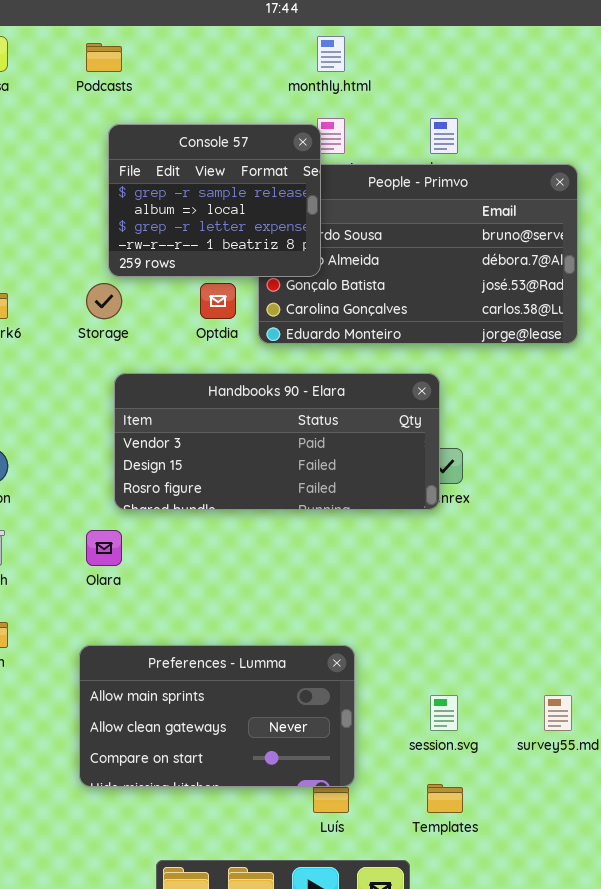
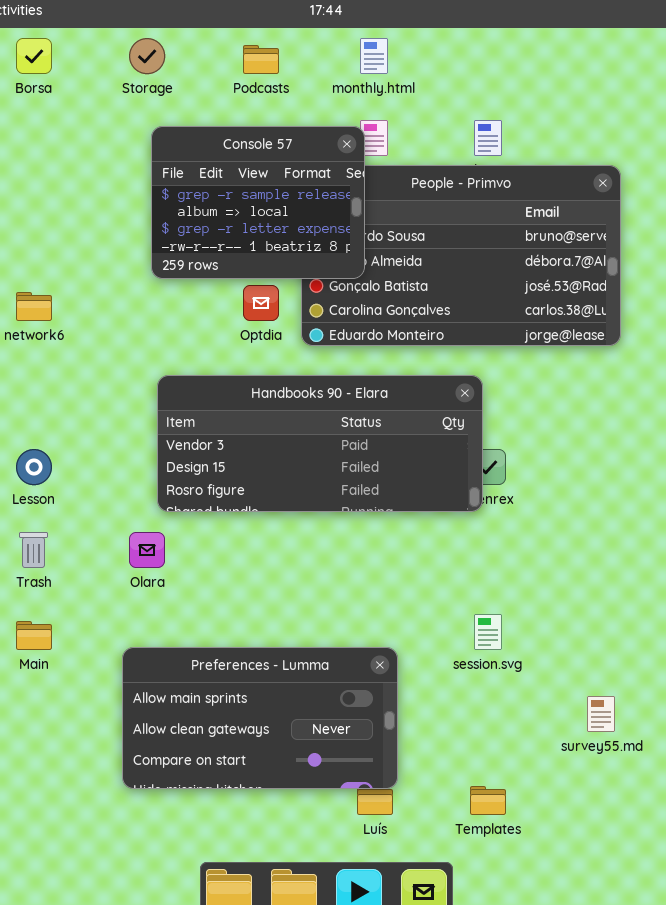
Podcasts: [86,43,122,72] -> [243,45,279,74], moved
Storage: [86,283,122,319] -> [129,38,165,74], moved
session.svg: [430,695,458,731] -> [474,614,502,650], moved

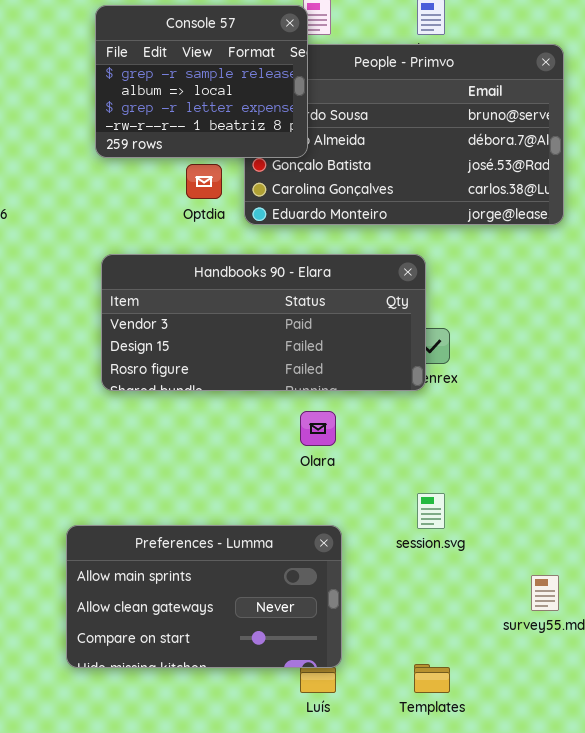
Olara: [129,532,165,568] -> [300,411,336,446], moved

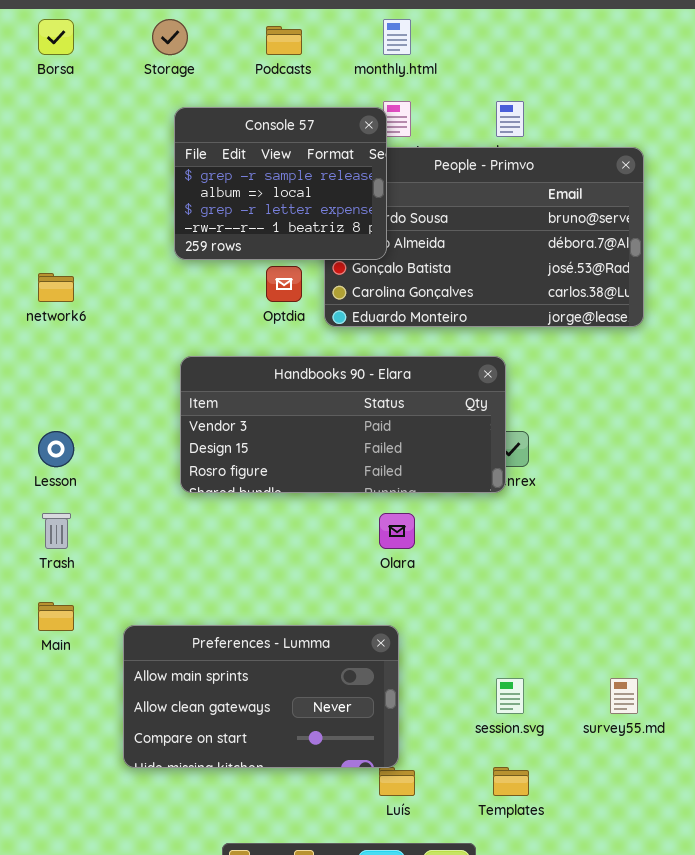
session.svg: [417,493,445,529] -> [496,678,524,714], moved
Preferences - Lumma: [66,525,342,668] -> [123,625,399,768], moved

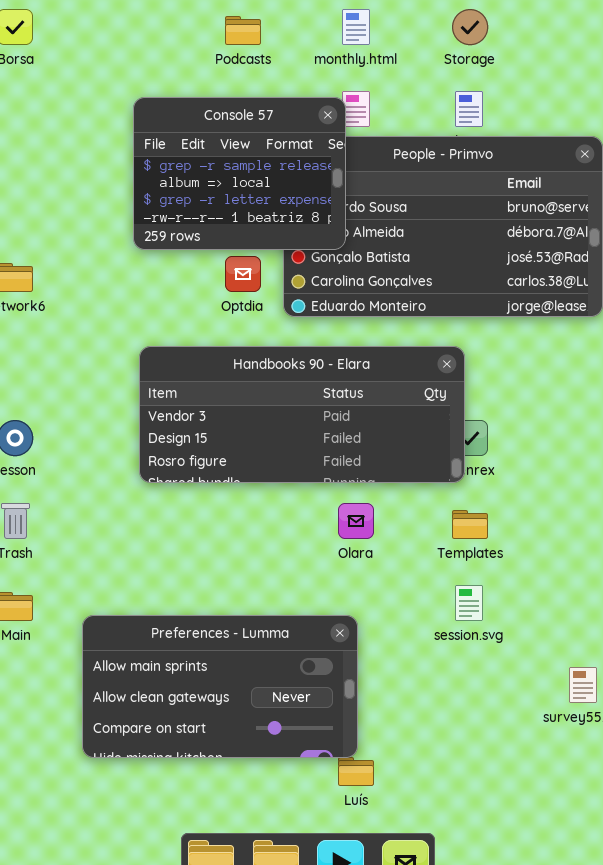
Storage: [152,19,188,55] -> [452,9,488,45], moved
session.svg: [496,678,524,714] -> [455,585,483,621], moved
Templates: [493,767,529,796] -> [452,510,488,539], moved

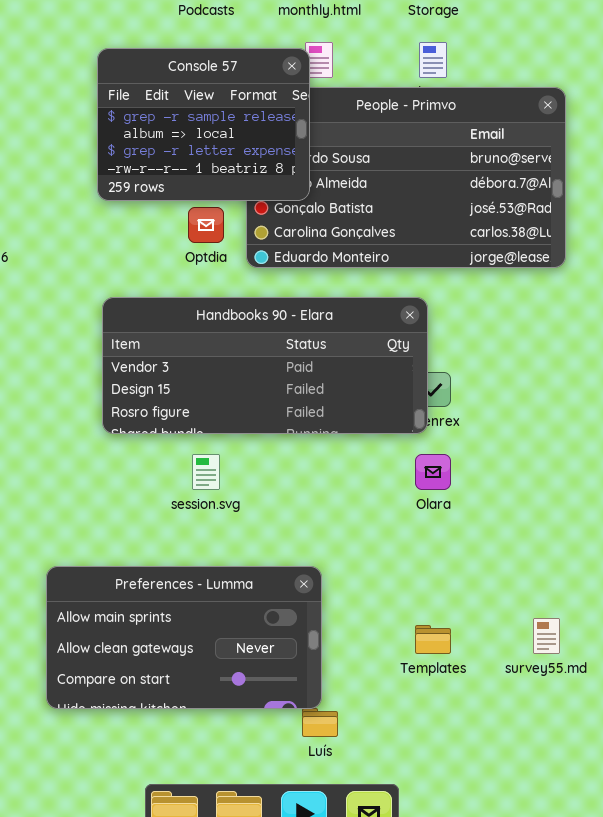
Olara: [338,503,374,539] -> [415,454,451,490], moved
Templates: [452,510,488,539] -> [415,625,451,654], moved
session.svg: [455,585,483,621] -> [192,454,220,490], moved

